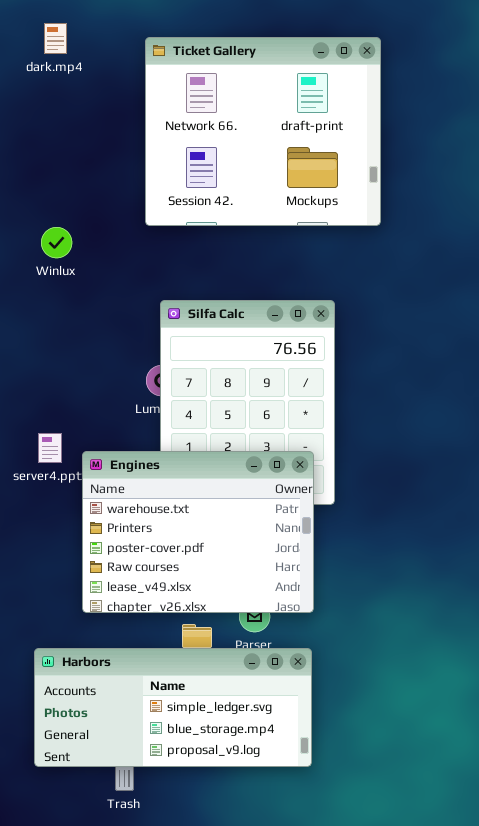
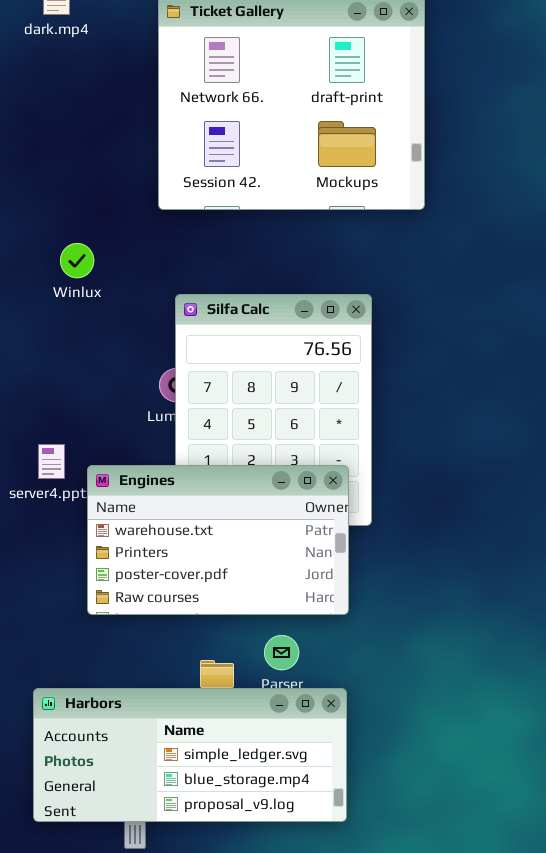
Winlux: [41,227,72,258] -> [60,243,94,278], moved
Engines: [82,451,314,613] -> [87,465,349,615], resized

